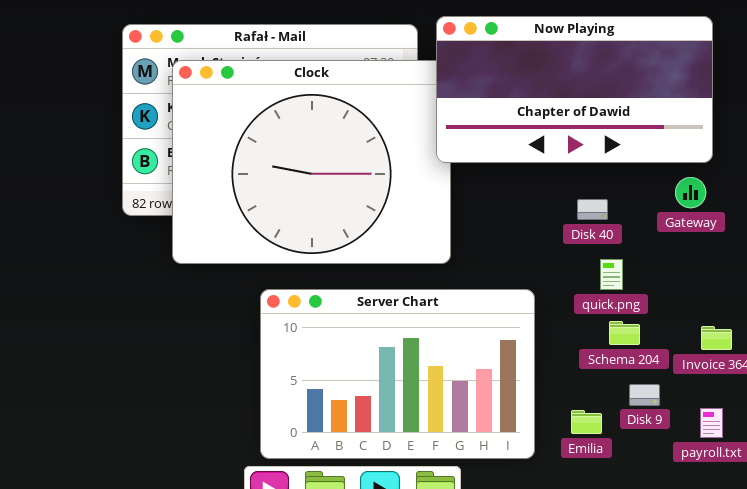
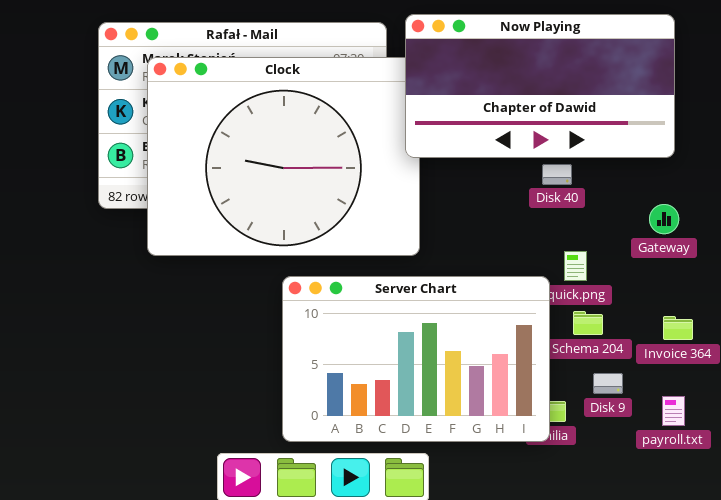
Gateway: [675,177,706,208] -> [649,204,679,234], moved
Disk 40: [577,199,608,220] -> [542,164,572,185], moved
Server Chart: [260,289,535,459] -> [282,276,550,442], moved

